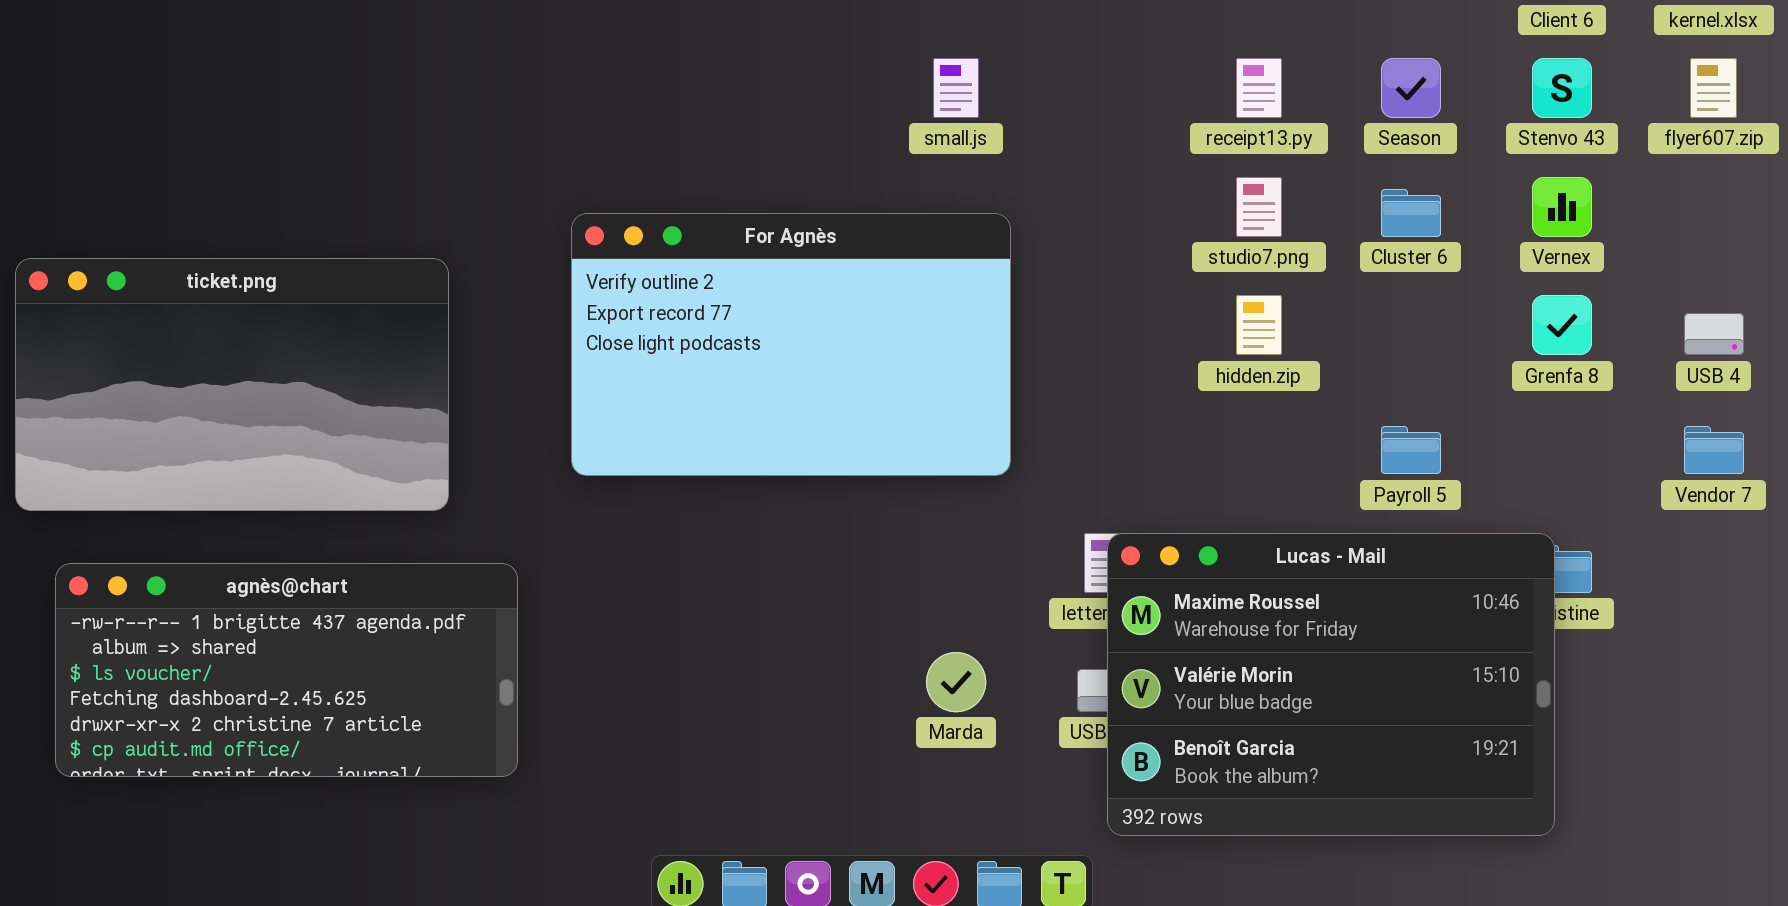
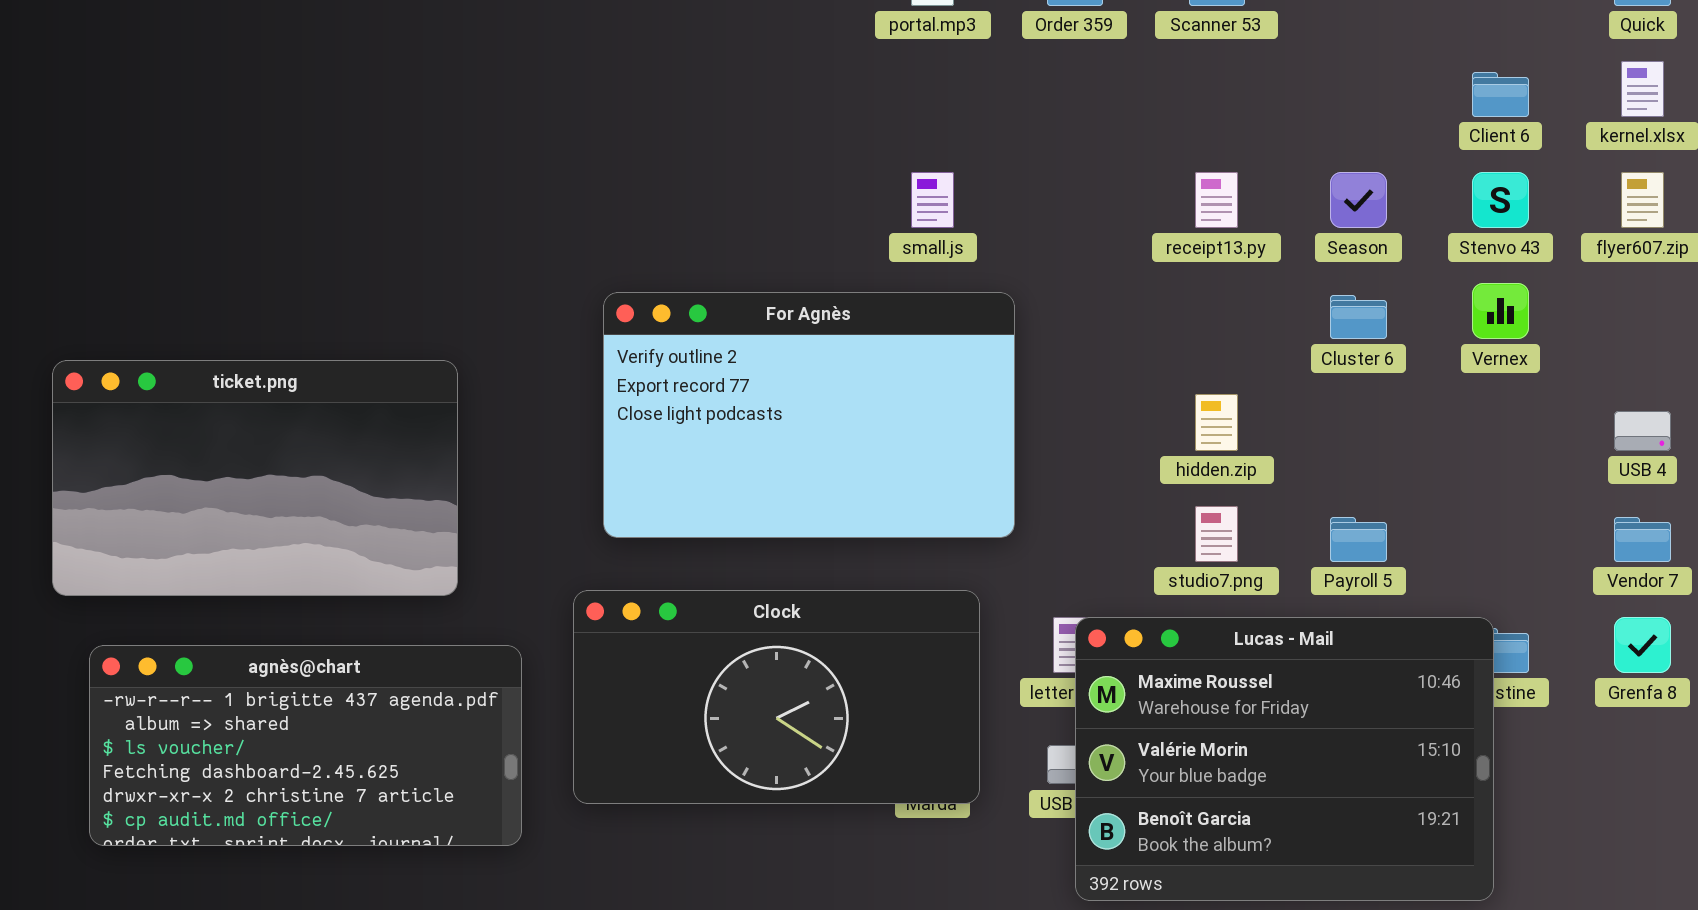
studio7.png: [1236,177,1282,237] -> [1195,506,1238,562], moved
For Agnès: [571,213,1011,476] -> [603,292,1015,538], moved
Grenfa 8: [1532,295,1592,355] -> [1614,617,1671,673], moved
Clock: none -> [573,590,980,804], opened

